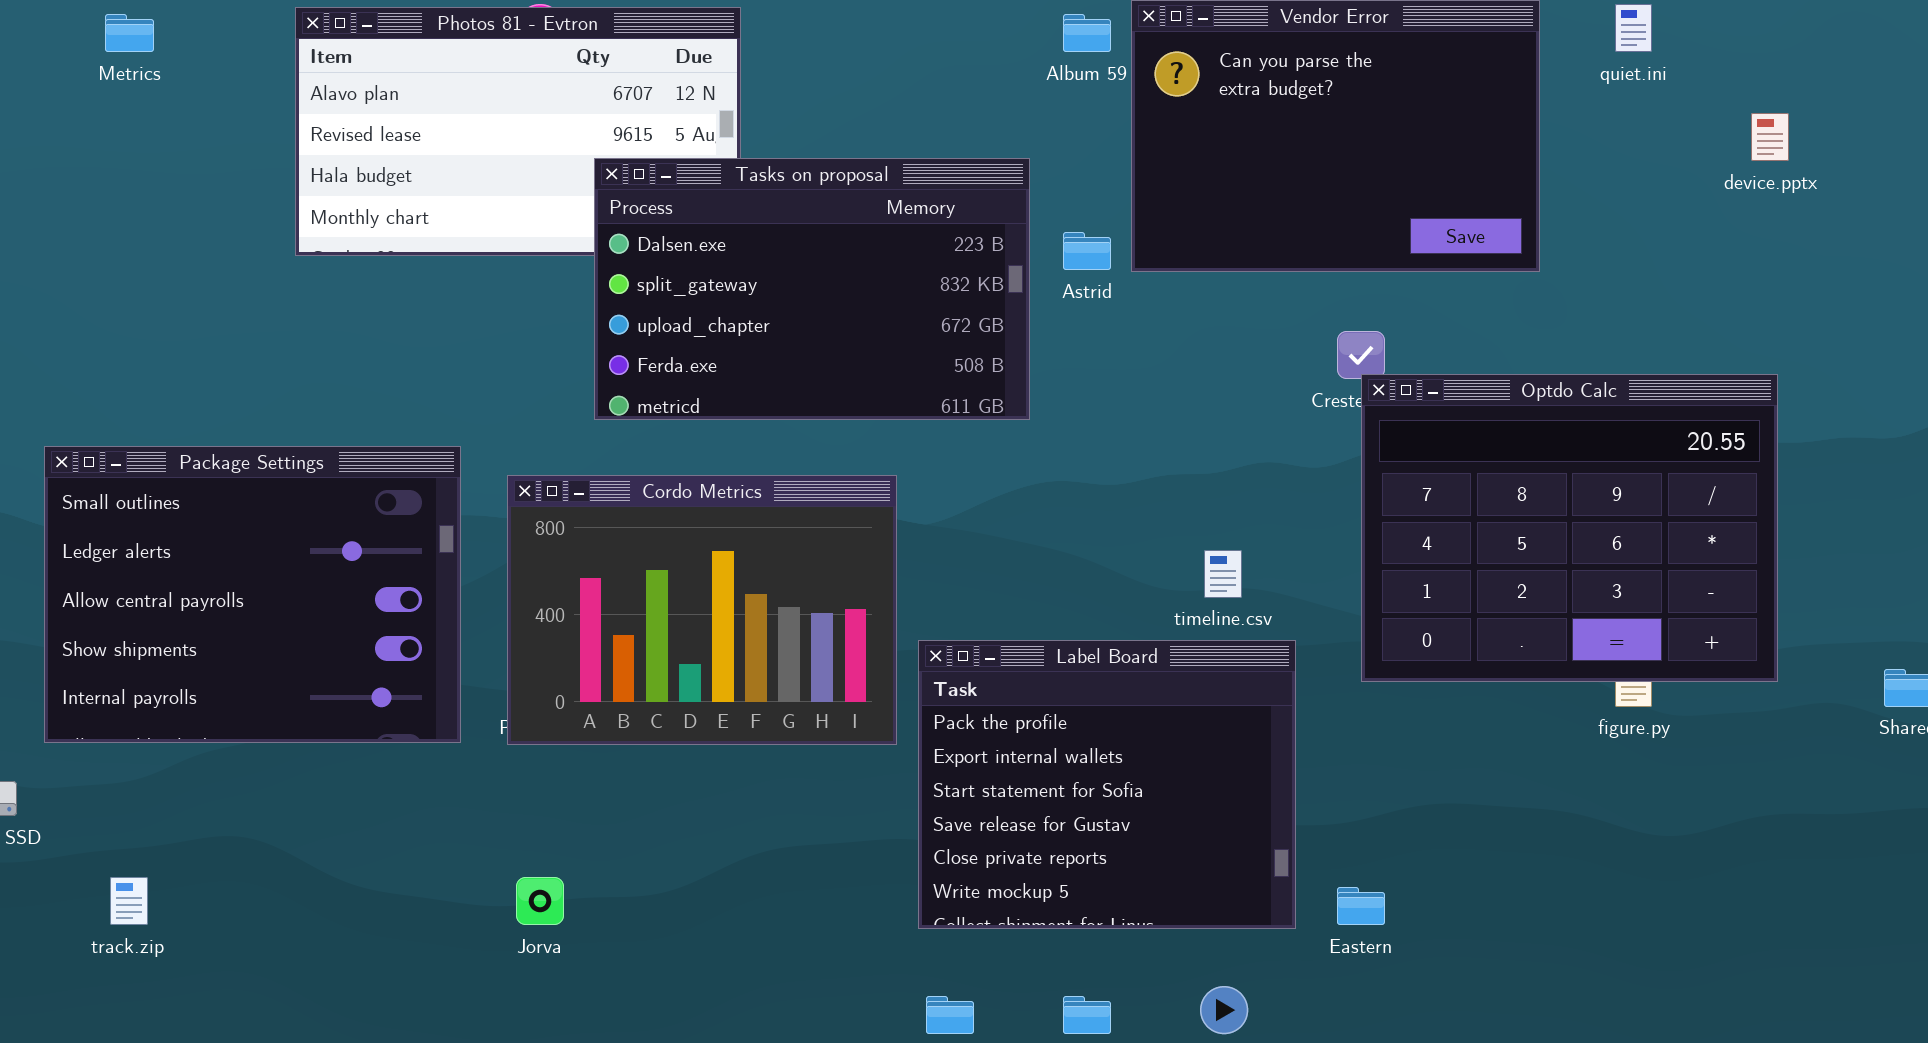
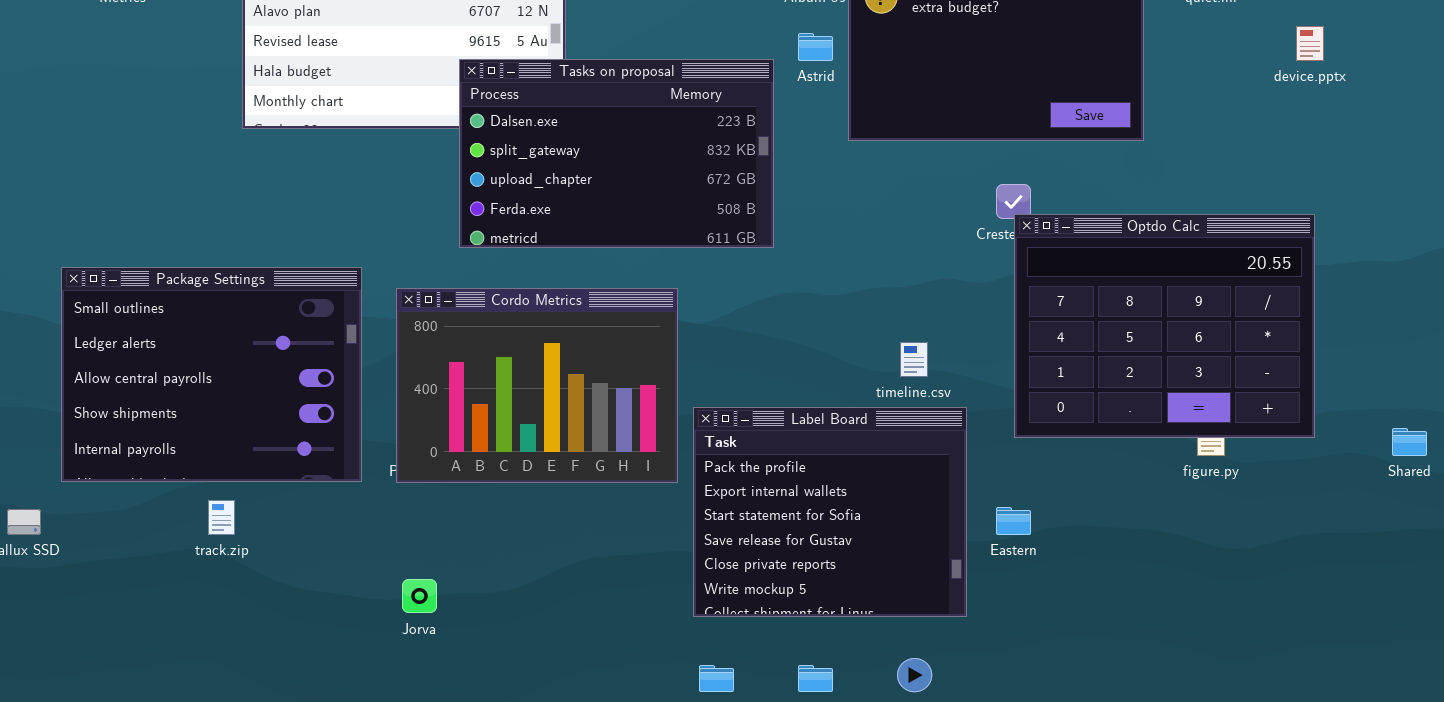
Astrid: [1063,232,1111,270] -> [798,33,833,61], moved
track.zip: [110,877,148,925] -> [208,500,235,535], moved
Eastern: [1337,887,1385,925] -> [996,507,1031,535], moved

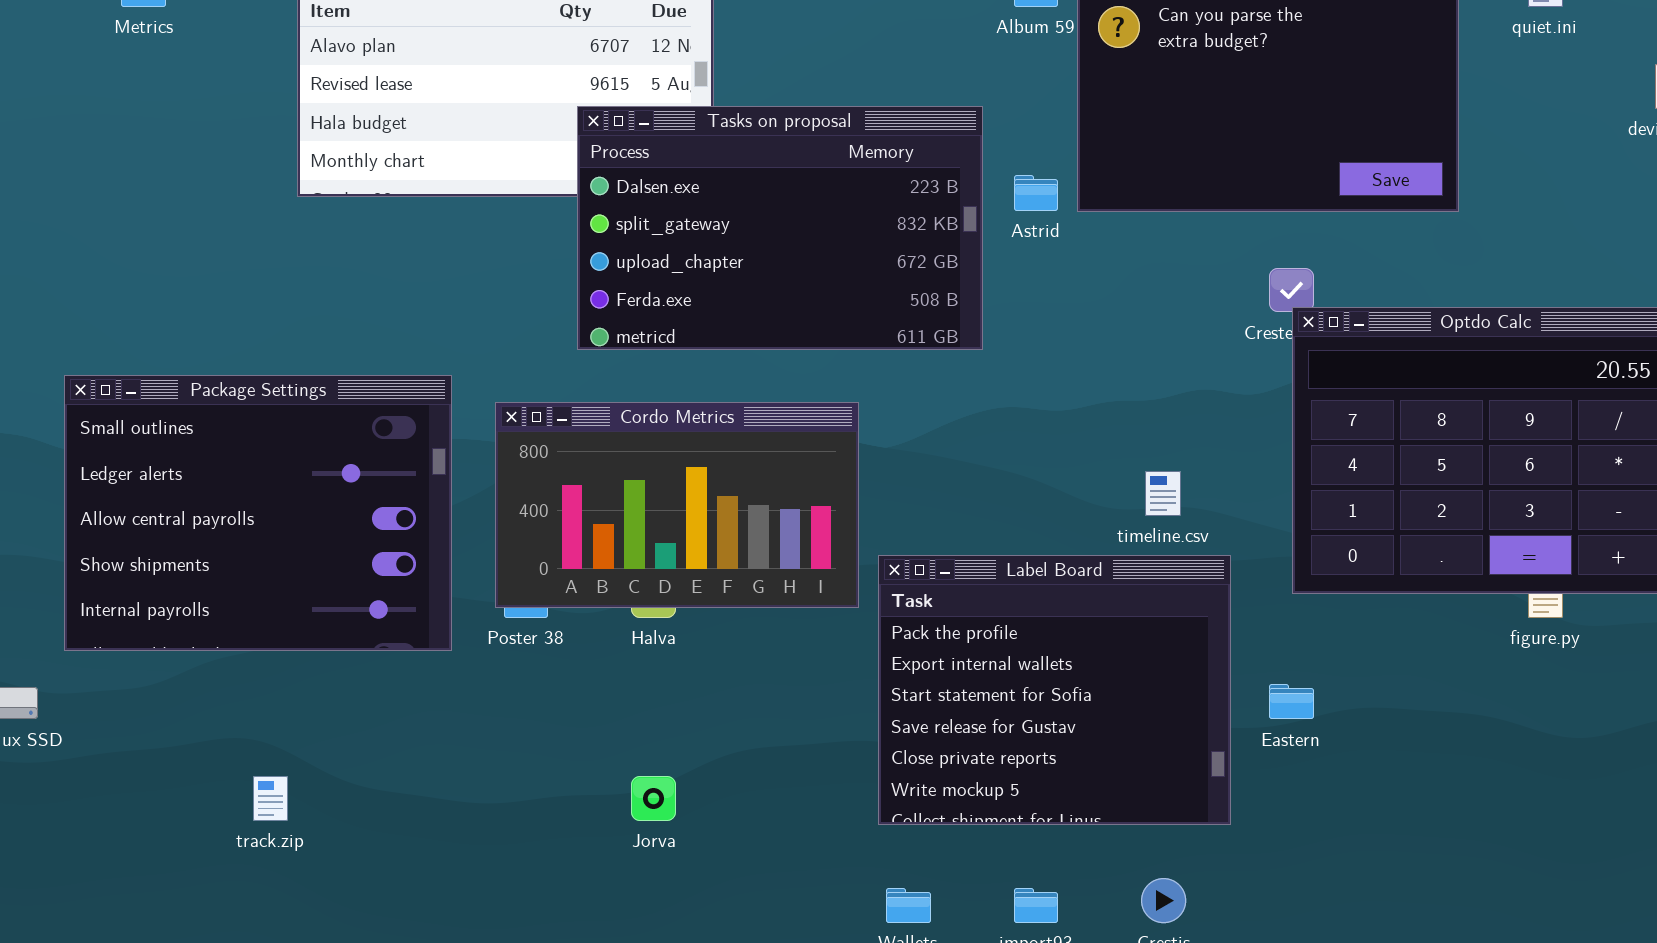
Astrid: [798,33,833,61] -> [1014,175,1058,211], moved
Cordo Metrics: [396,288,678,483] -> [495,402,859,608], resized
track.zip: [208,500,235,535] -> [253,776,288,821], moved
Jorva: [402,579,437,613] -> [631,776,676,821], moved

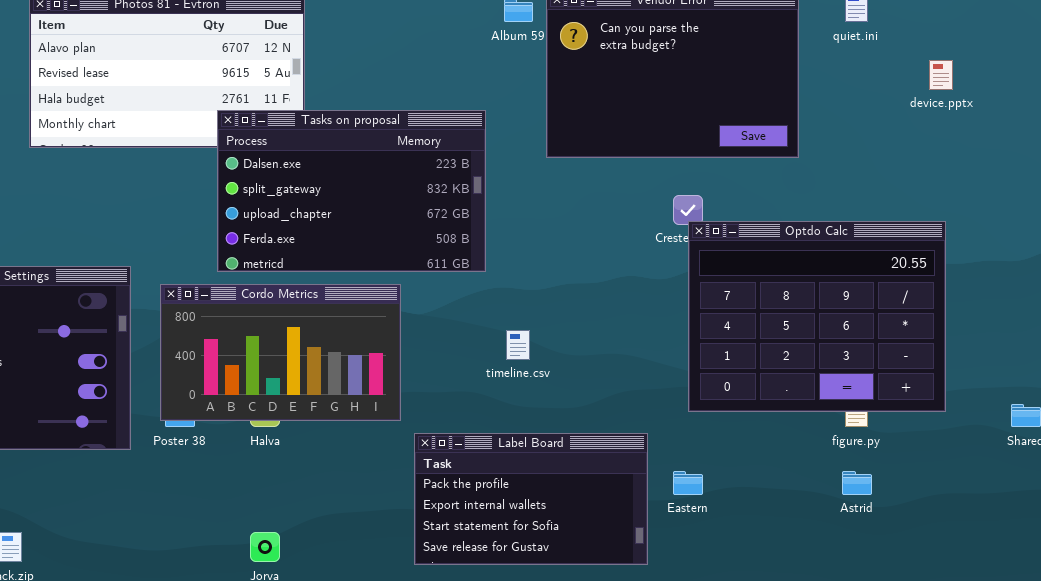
Tasks on proposal: [577,106,983,350] -> [217,110,486,272], moved
Astrid: [1014,175,1058,211] -> [842,471,872,495], moved
timeline.csv: [1145,471,1181,516] -> [506,330,530,360], moved
Label Board: [878,555,1231,825] -> [414,433,648,565], resized

